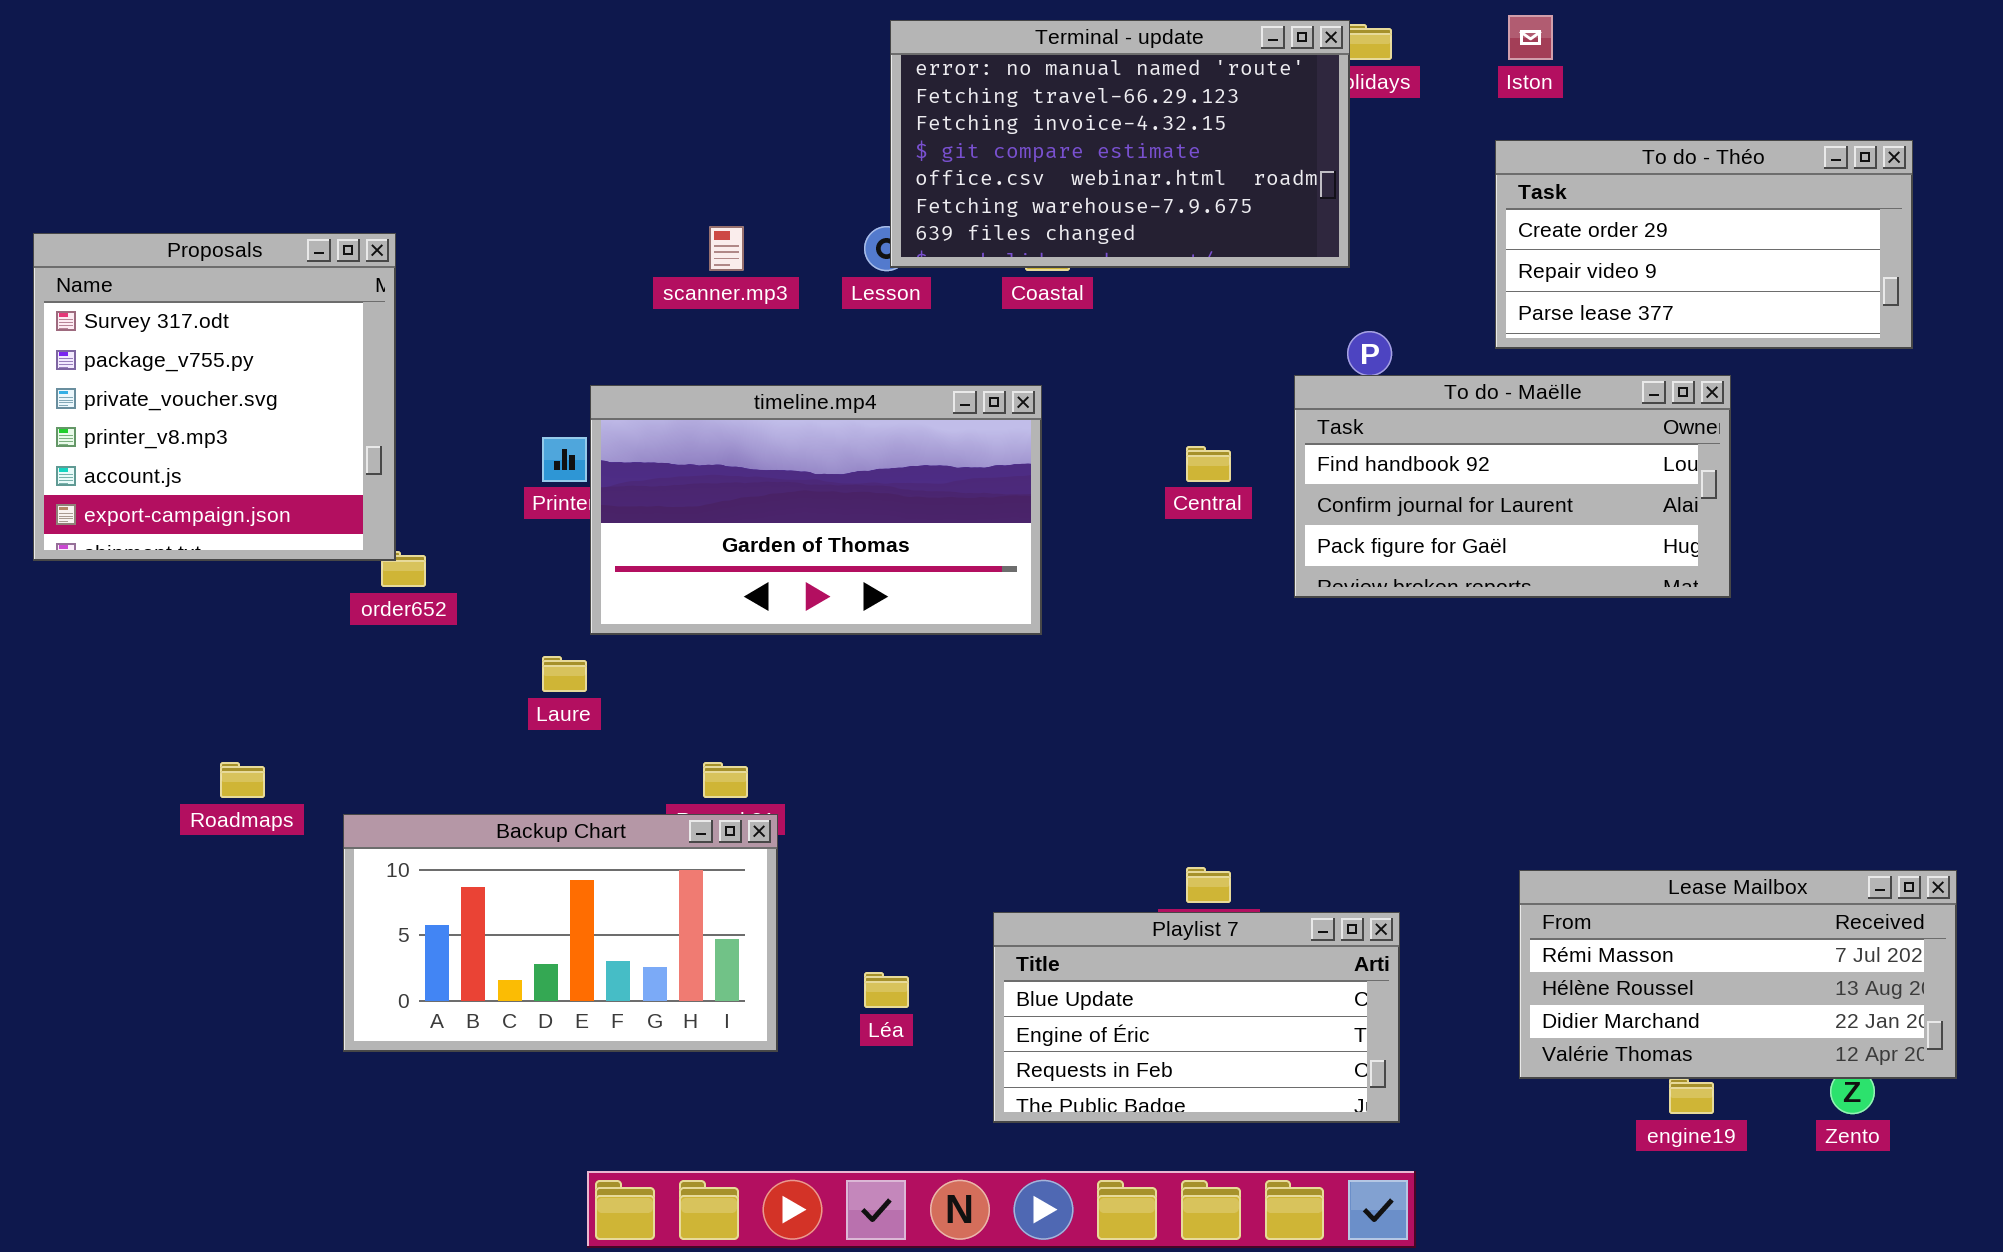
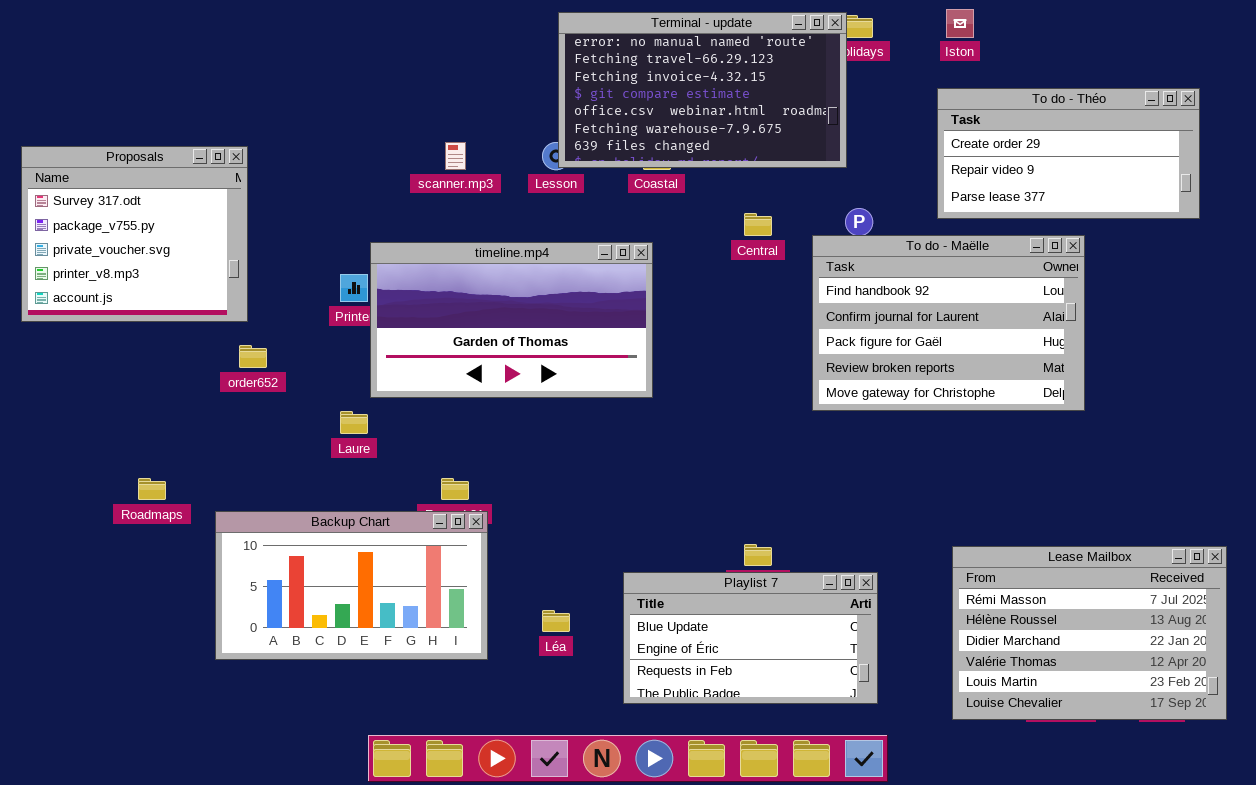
Proposals: [33,233,396,561] -> [21,146,248,322], resized
To do - Maëlle: [1294,375,1731,598] -> [812,235,1085,411], resized
Central: [1186,446,1231,482] -> [744,213,772,236], moved
Lease Mailbox: [1519,870,1957,1079] -> [952,546,1227,720], resized

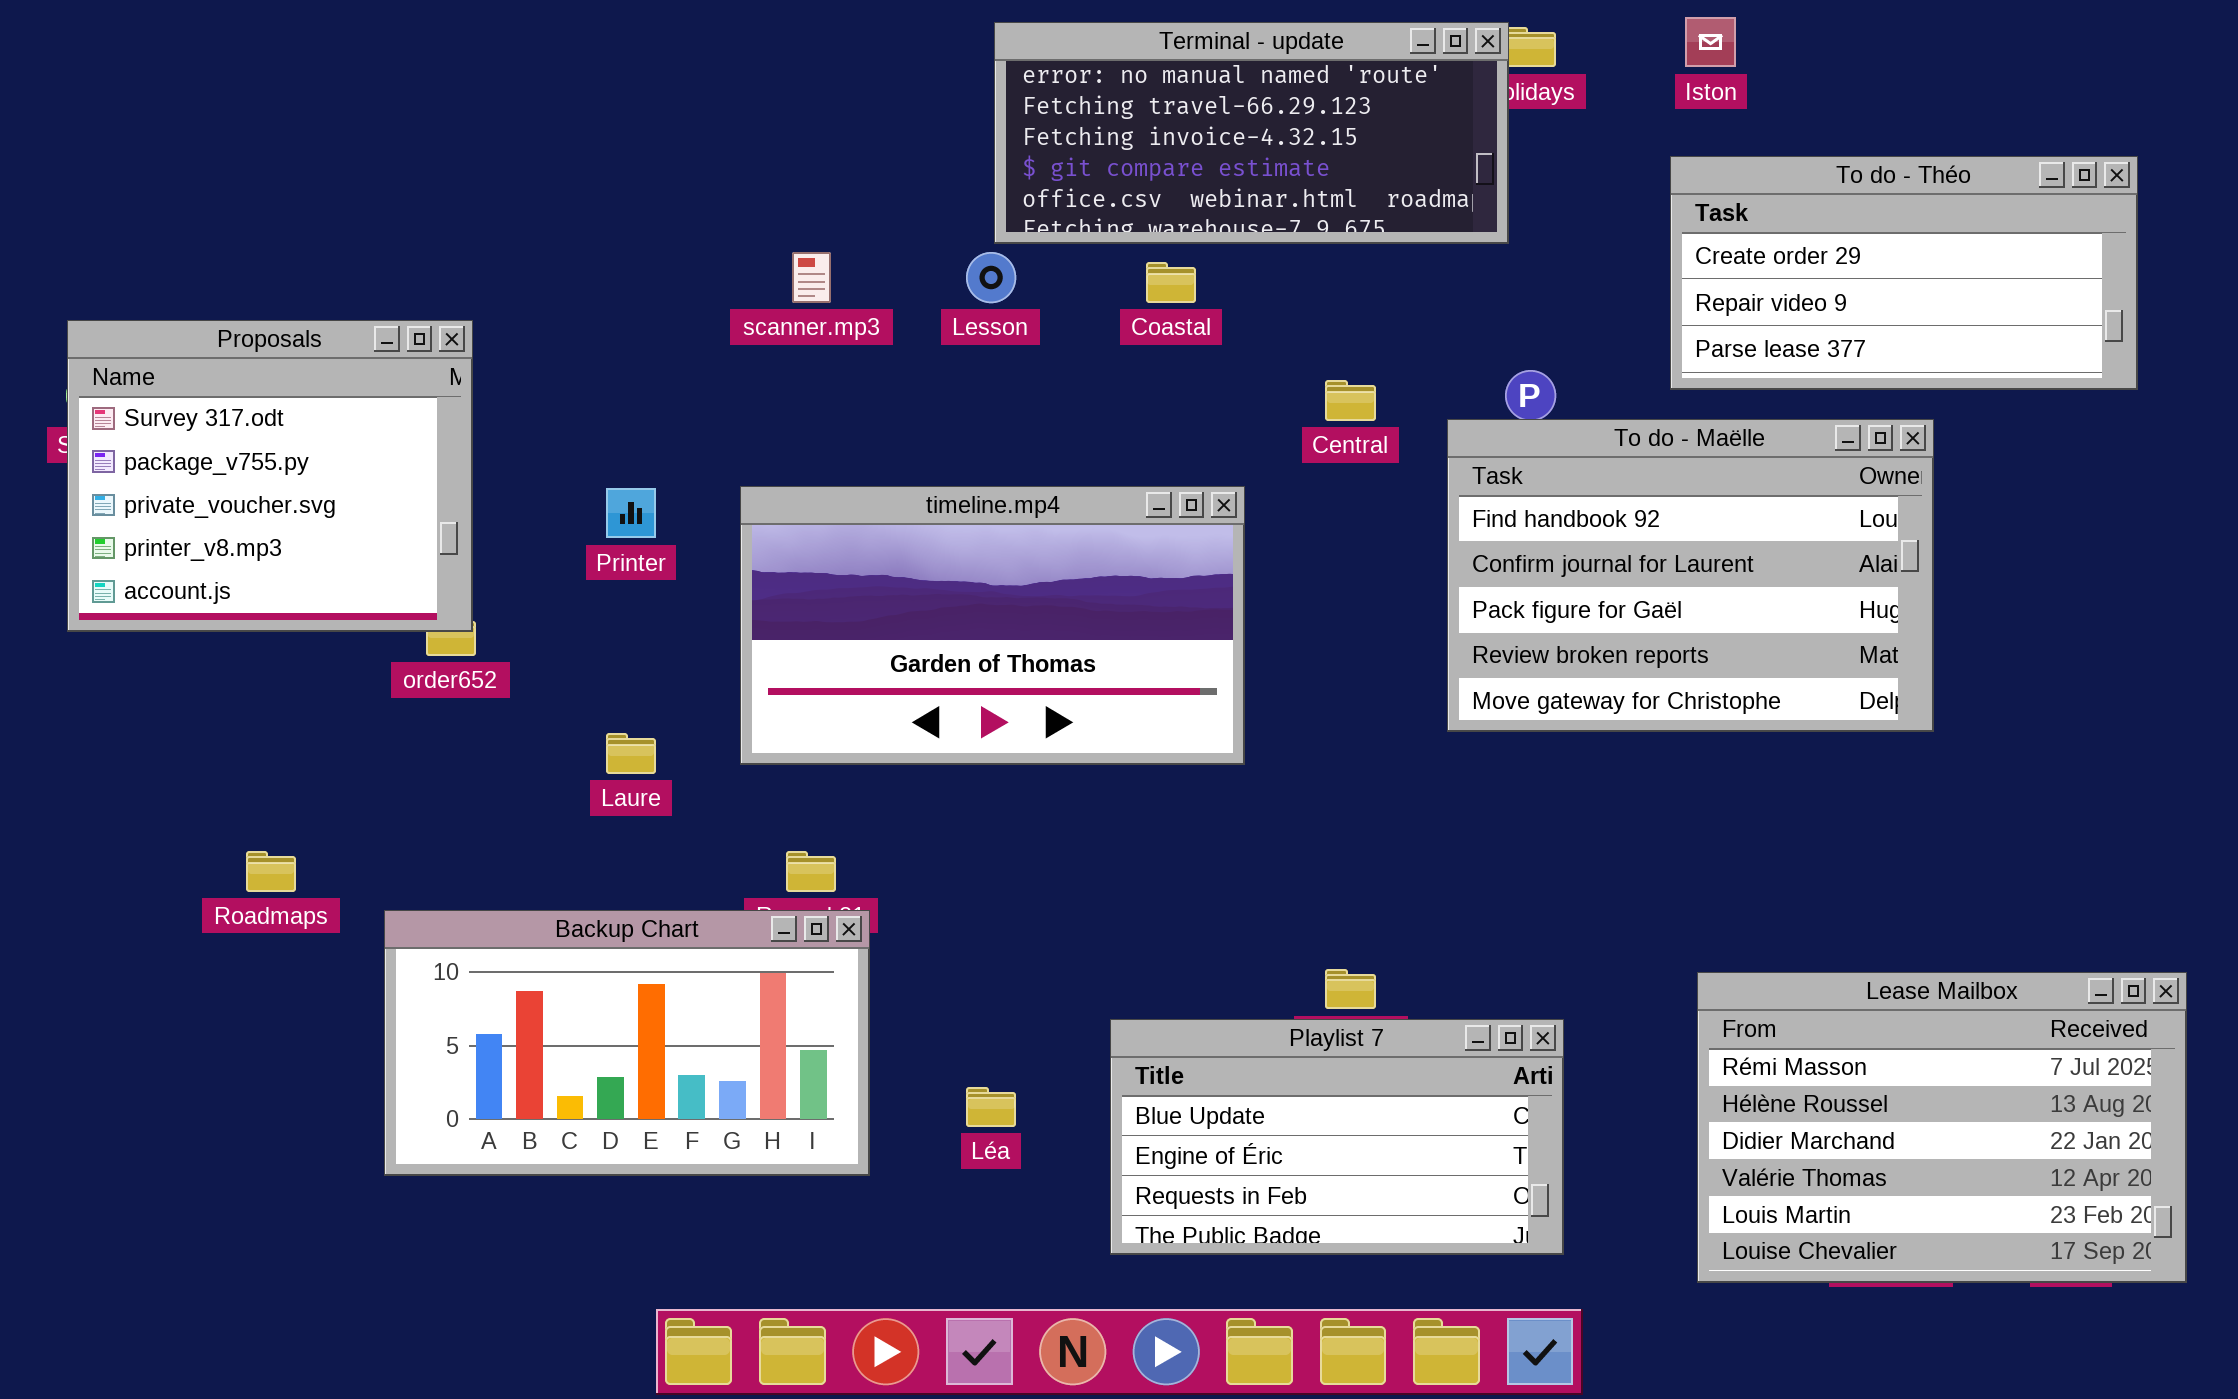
Terminal - update: [558,12,847,168] -> [994,22,1509,244], resized
Proposals: [21,146,248,322] -> [67,320,473,632], moved
timeline.mp4: [370,242,653,398] -> [740,486,1245,765], moved

